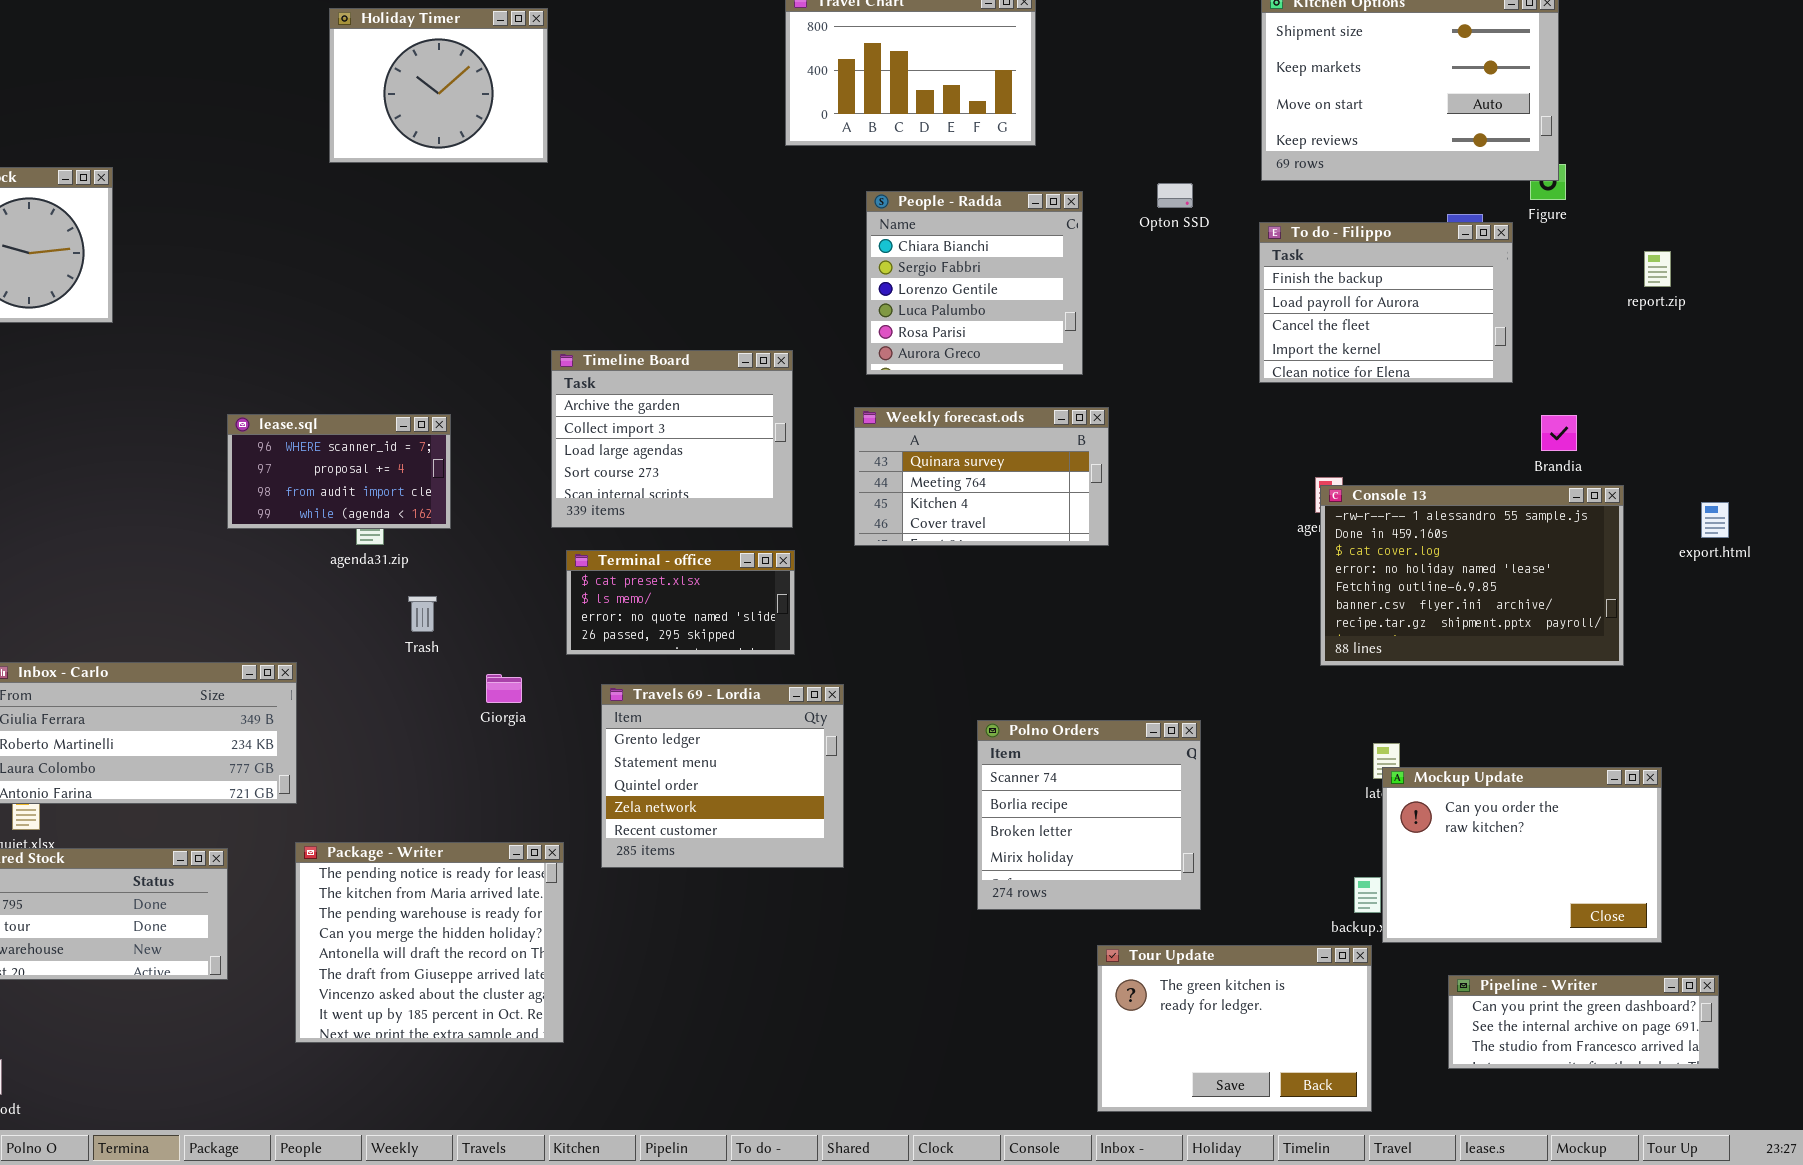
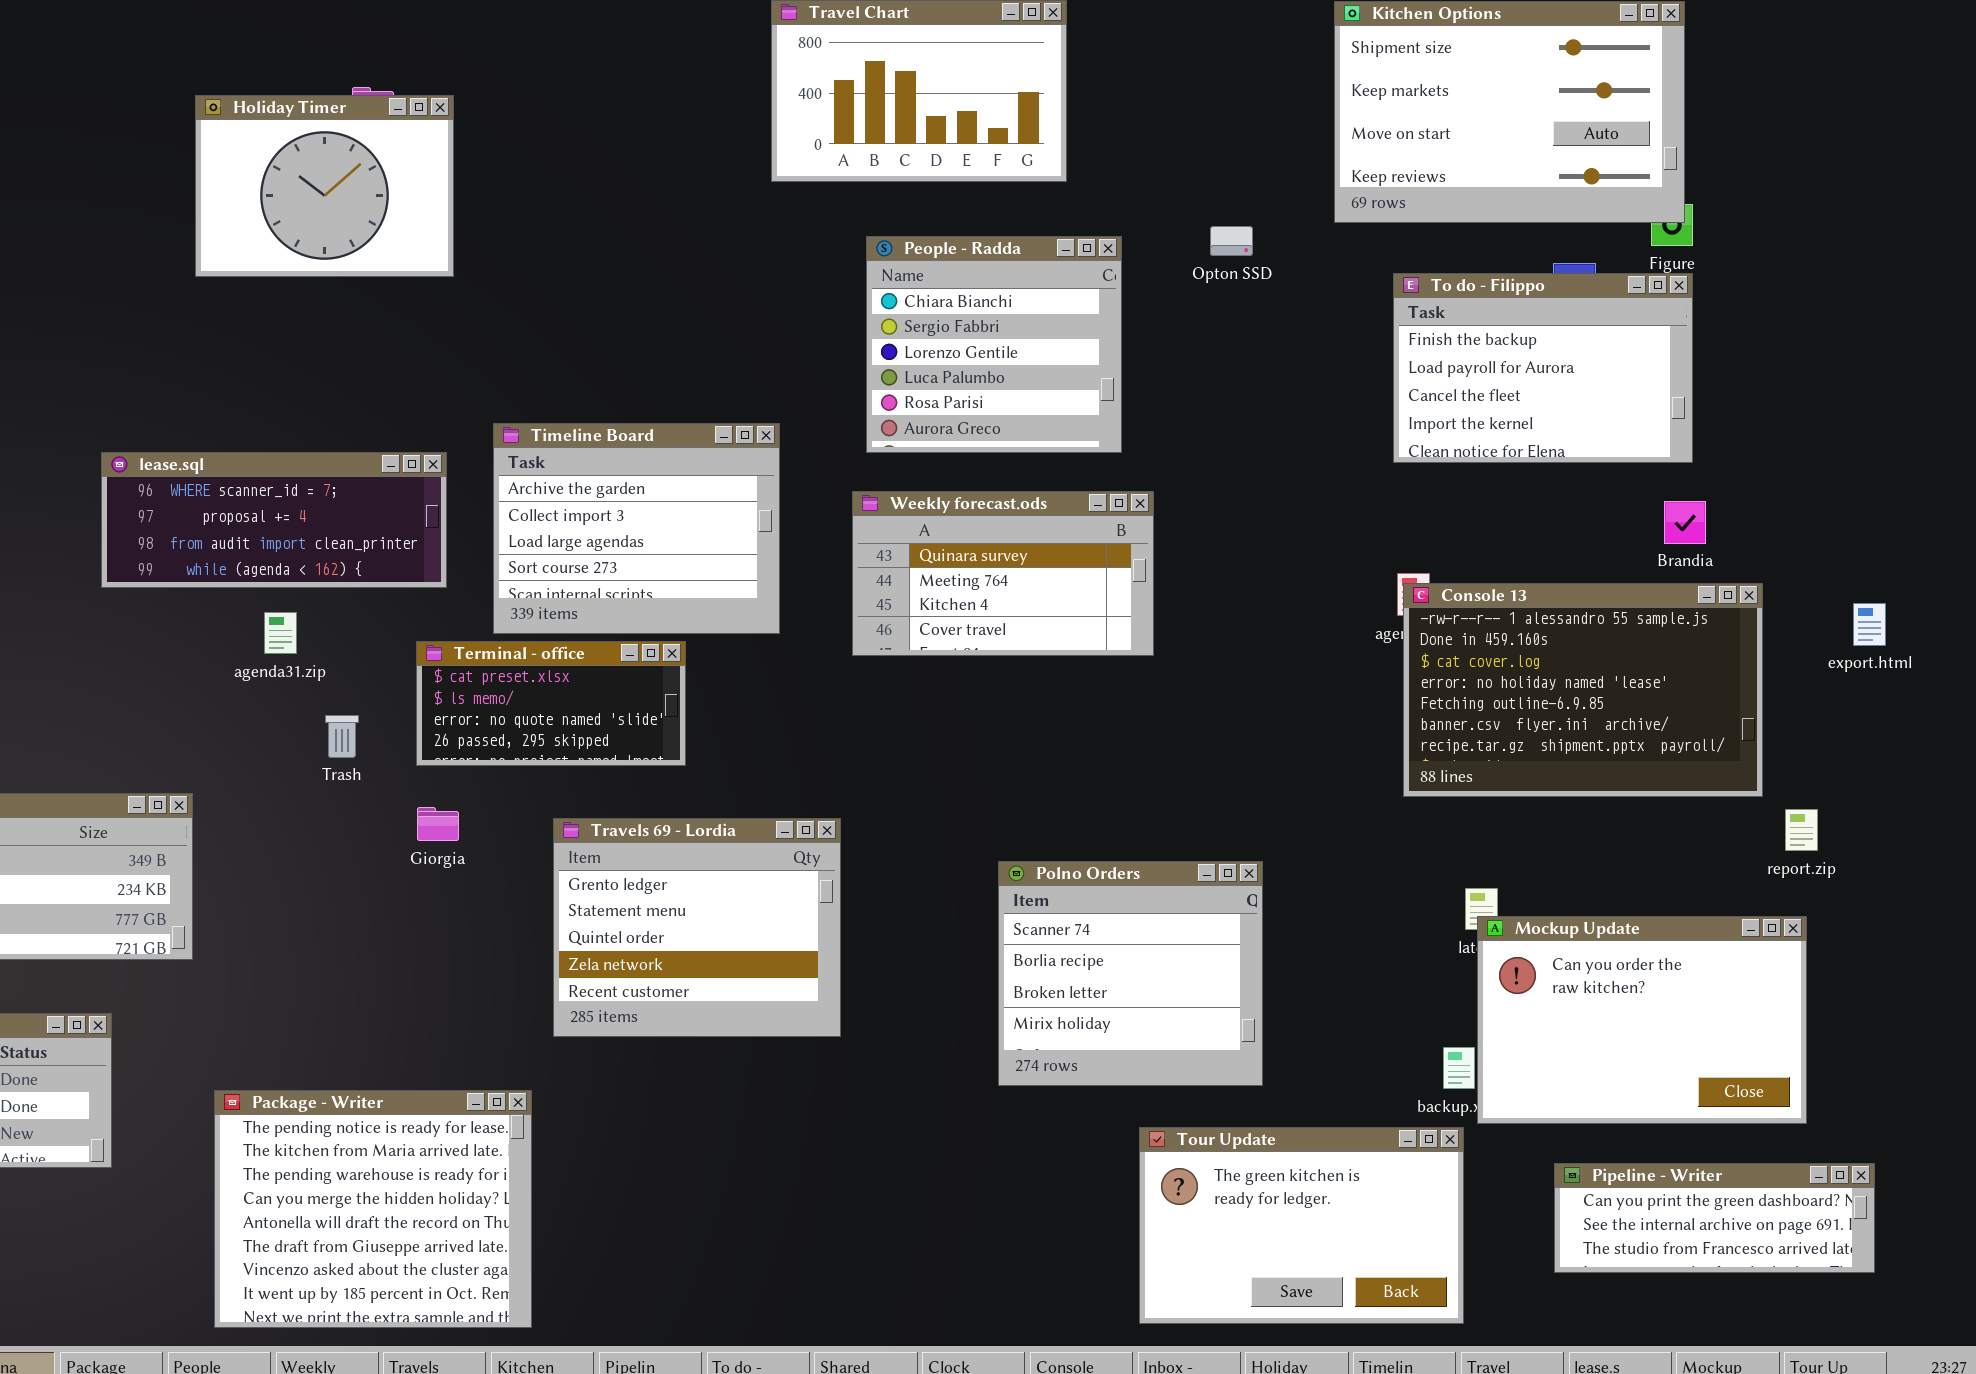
Holiday Timer: [329,8,548,163] -> [195,95,454,277], moved
To do - Filippo: [1259,222,1513,383] -> [1393,273,1693,463], moved
report.zip: [1644,251,1671,287] -> [1785,809,1818,851], moved
lease.sql: [227,414,451,529] -> [101,452,447,588], moved, resized
Terminal - office: [566,550,795,655] -> [416,641,686,766], moved
Package - Writer: [295,842,564,1043] -> [214,1090,532,1328], moved

